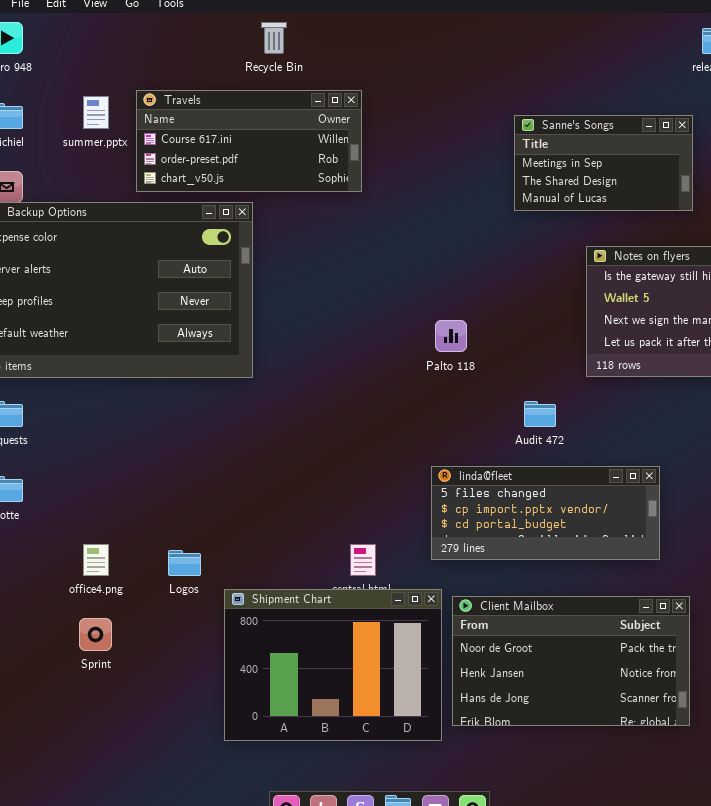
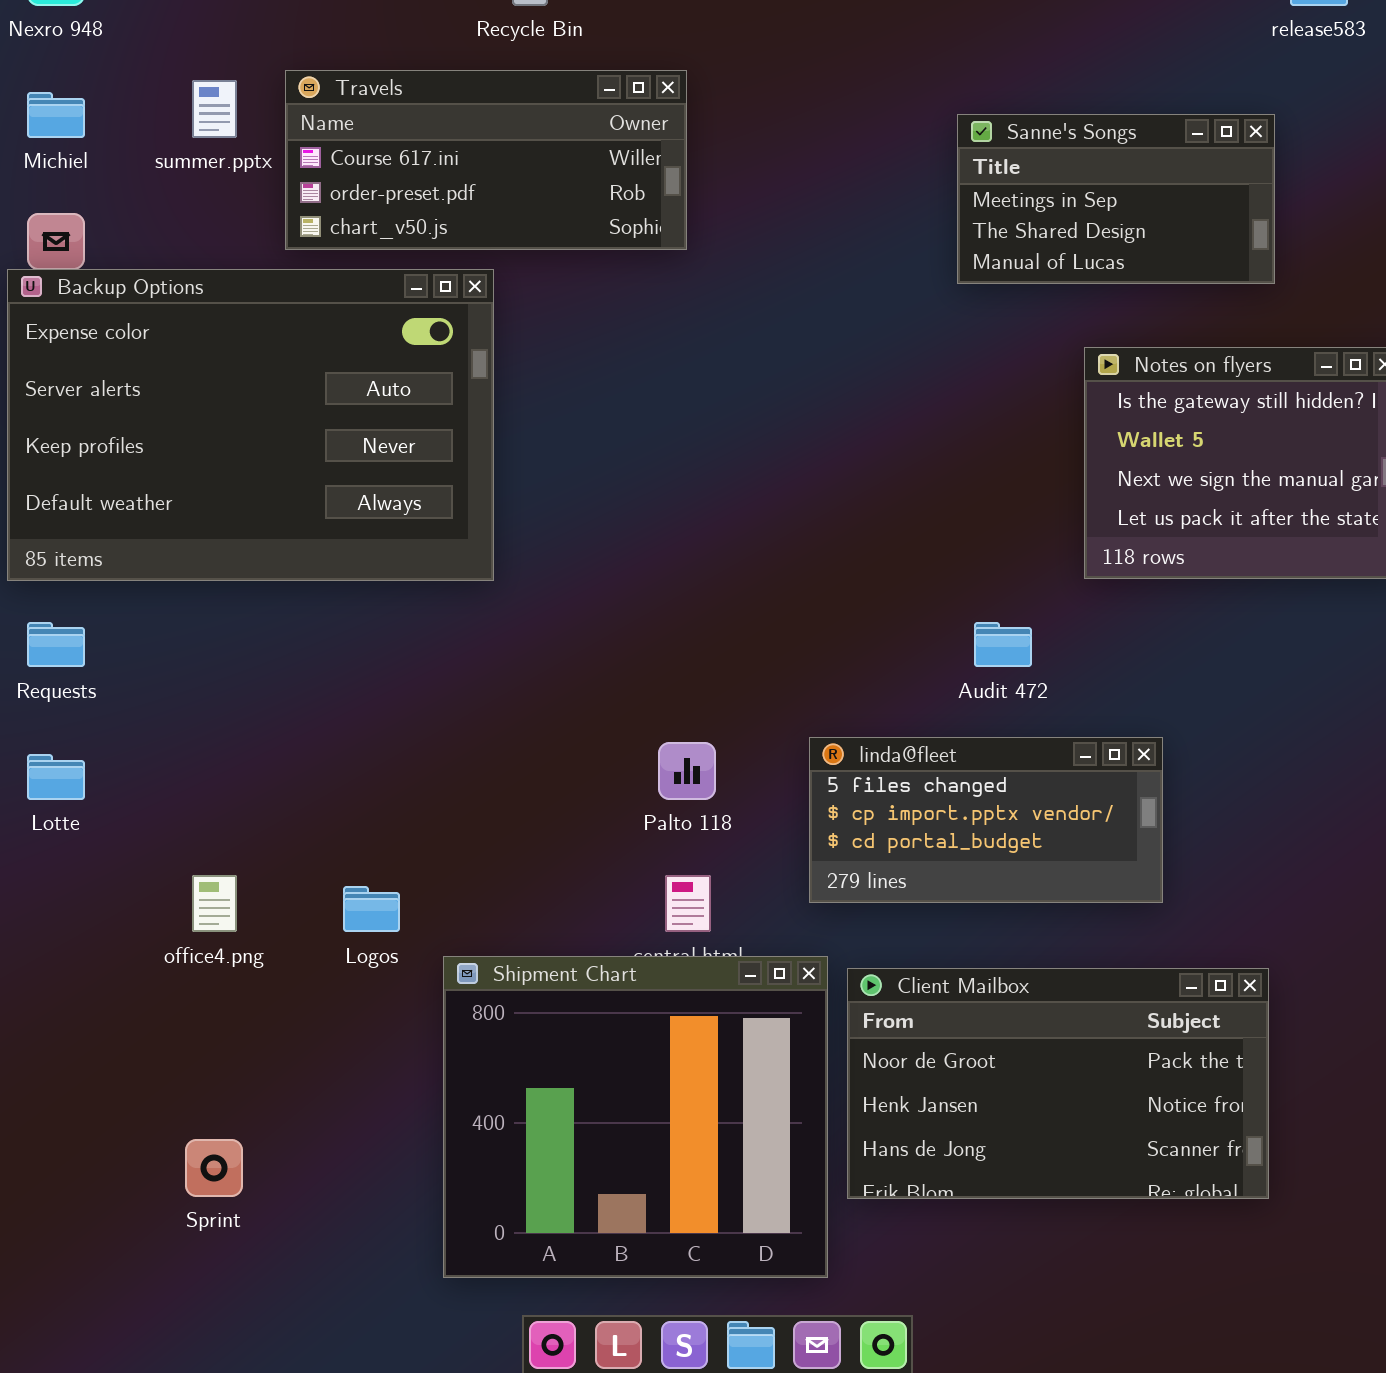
Palto 118: [435,320,467,352] -> [658,742,716,800], moved
linda@fleet: [431,466,660,560] -> [809,737,1163,903], resized
Shipment Chart: [224,589,442,741] -> [443,956,828,1278], resized
Sprint: [79,618,112,651] -> [185,1139,243,1197], moved

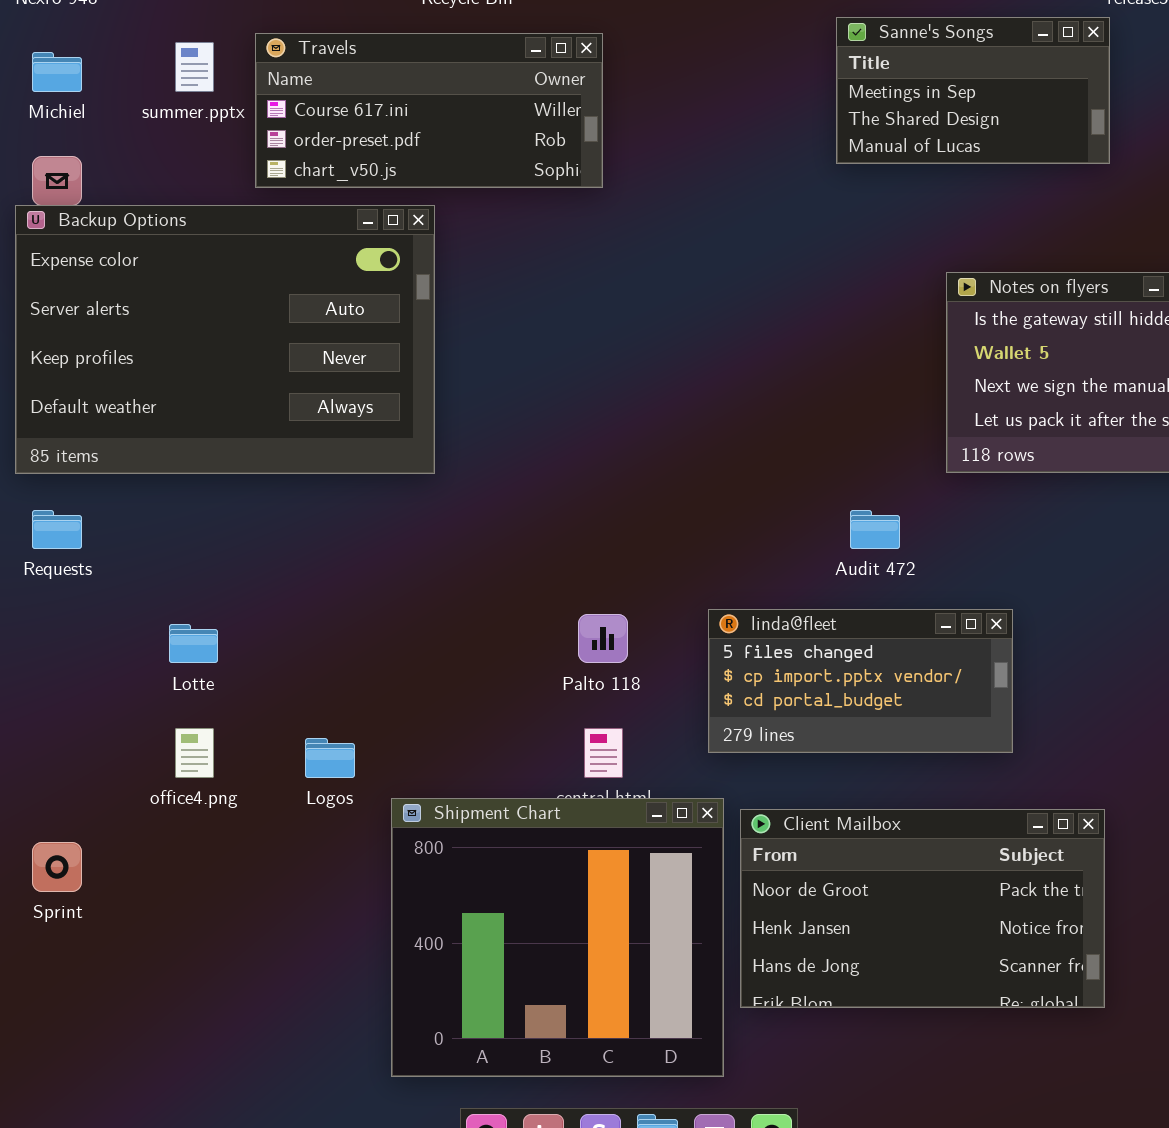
Sanne's Songs: [957,114,1275,284] -> [836,17,1110,164], moved
Lotte: [27,754,85,800] -> [169,624,218,663], moved
Sprint: [185,1139,243,1197] -> [32,842,82,892], moved

